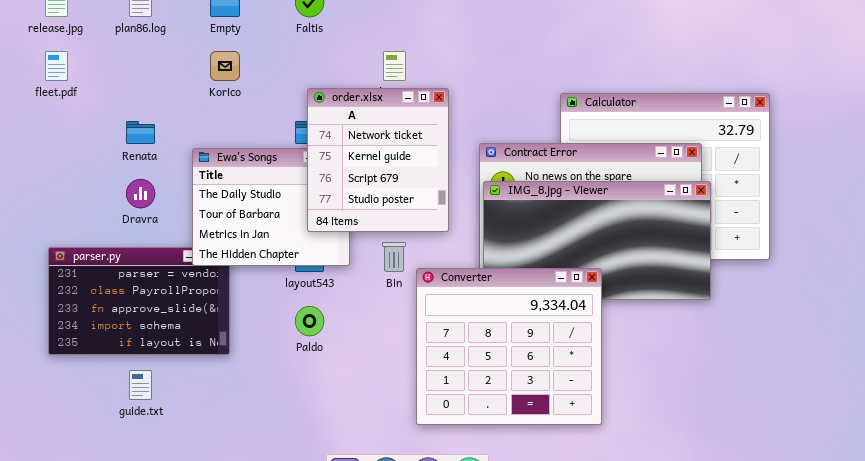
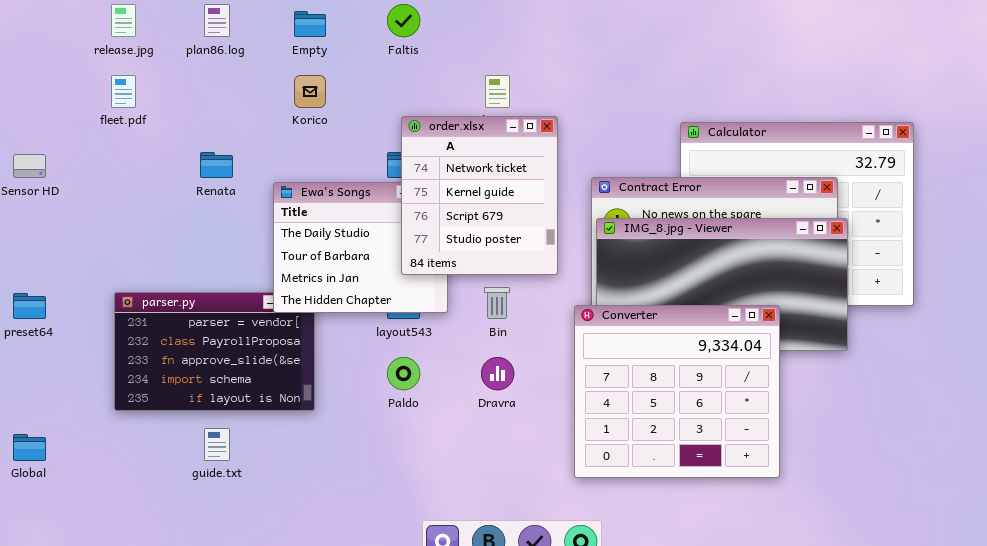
Dravra: [126,179,155,208] -> [481,357,514,390], moved
Converter: [416,268,602,425] -> [574,305,780,478], moved

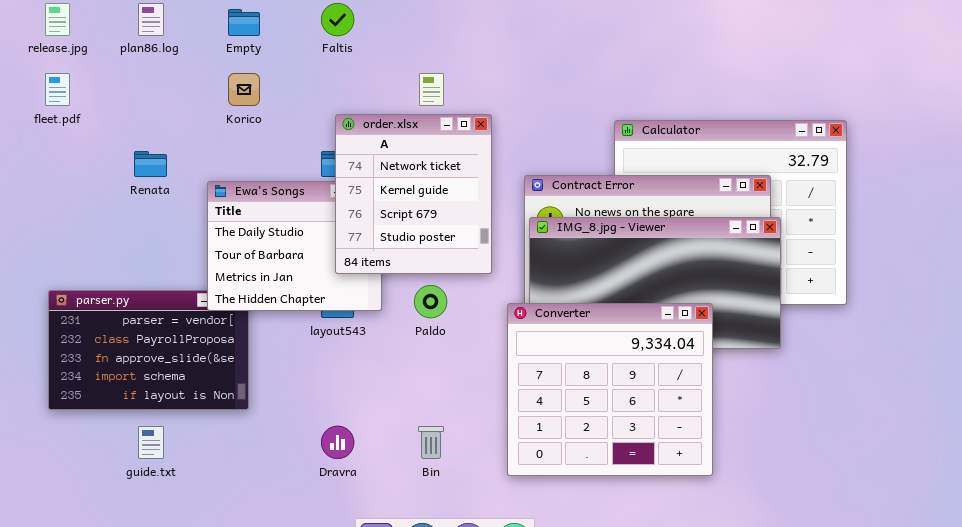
Bin: [484,287,510,319] -> [418,426,444,459], moved
Paldo: [387,357,420,390] -> [414,285,447,318], moved
Dravra: [481,357,514,390] -> [321,426,354,459], moved

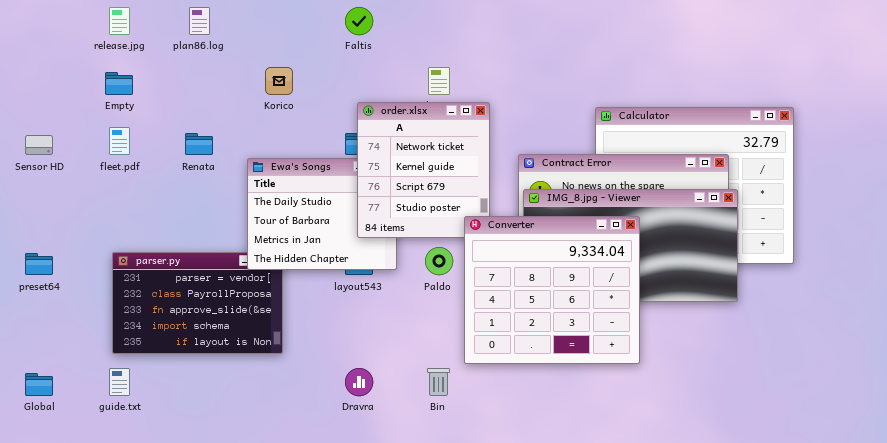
Empty: [228,9,260,36] -> [105,72,133,95], moved
fleet.pdf: [45,73,70,106] -> [109,127,130,155], moved
Converter: [507,303,713,476] -> [464,216,640,364], moved
guide.txt: [138,426,164,459] -> [109,368,130,396], moved

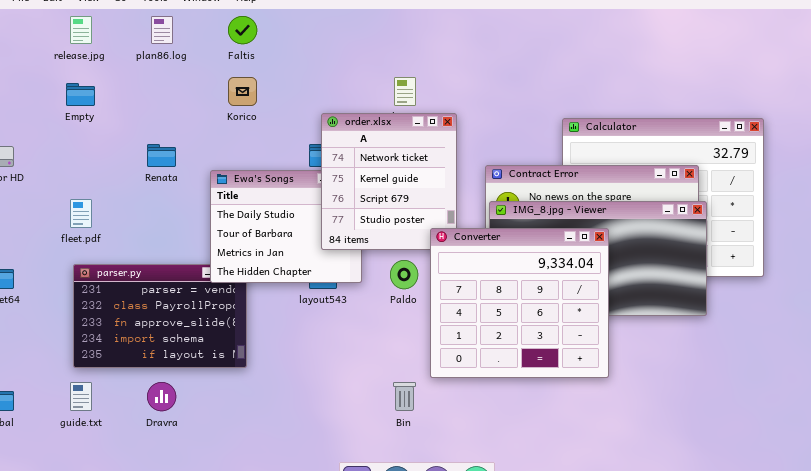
Faltis: [345,7,373,35] -> [228,16,257,44], moved
fleet.pdf: [109,127,130,155] -> [70,199,92,228], moved
Dravra: [345,368,373,396] -> [147,382,176,411], moved

